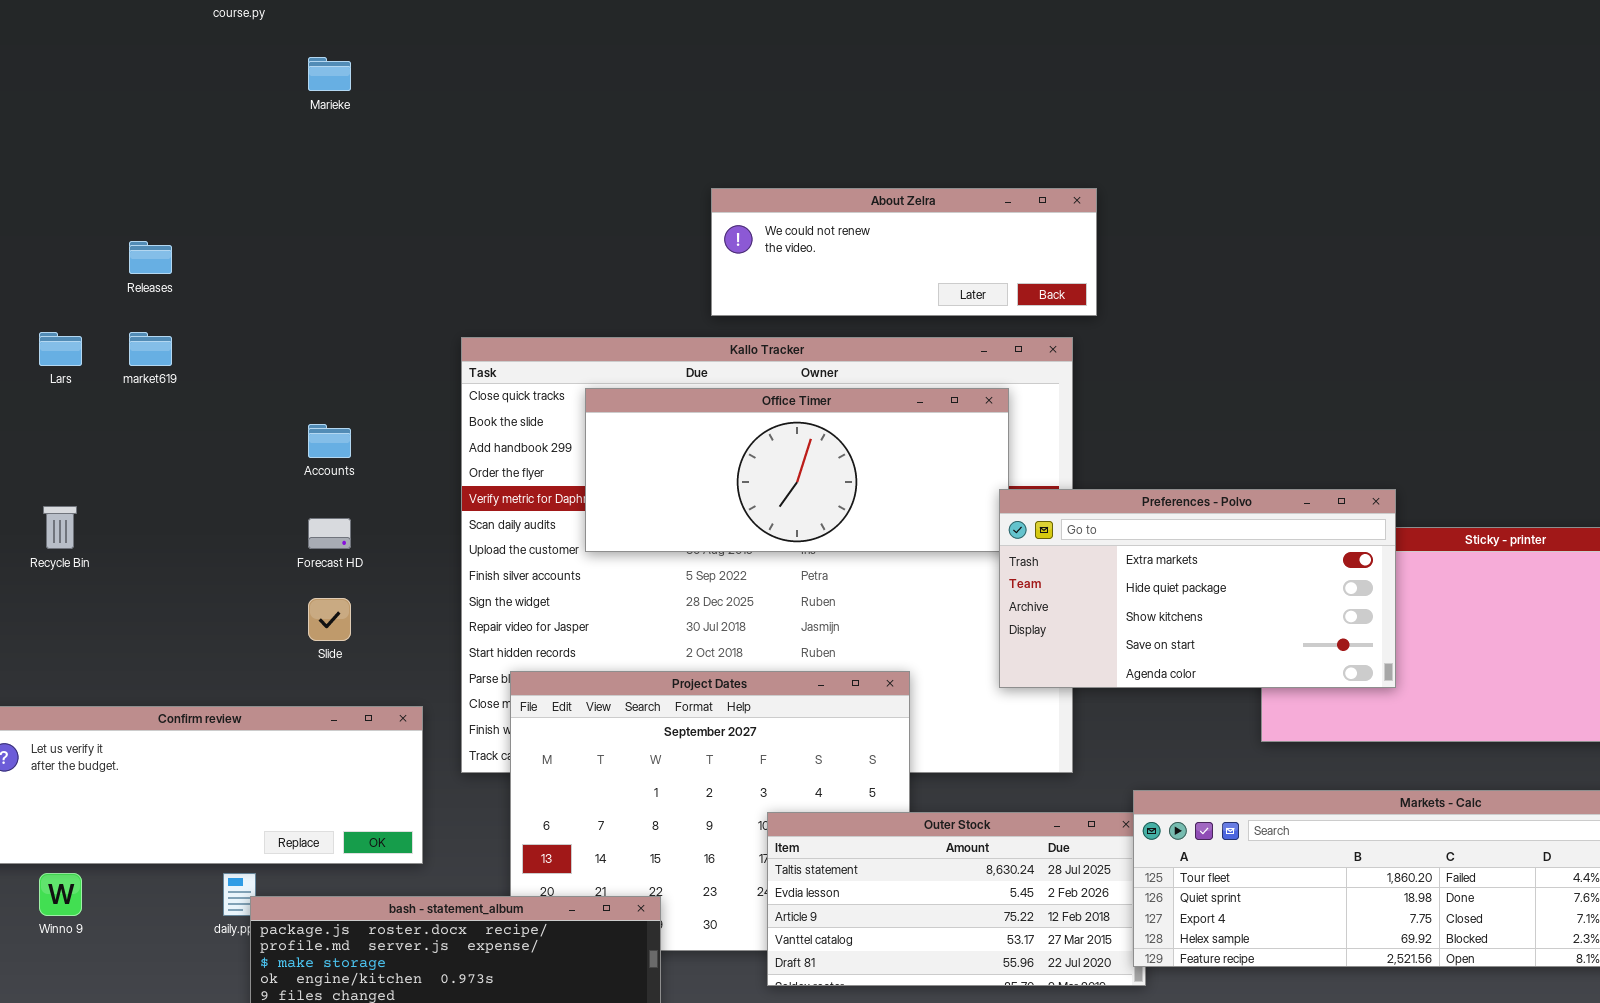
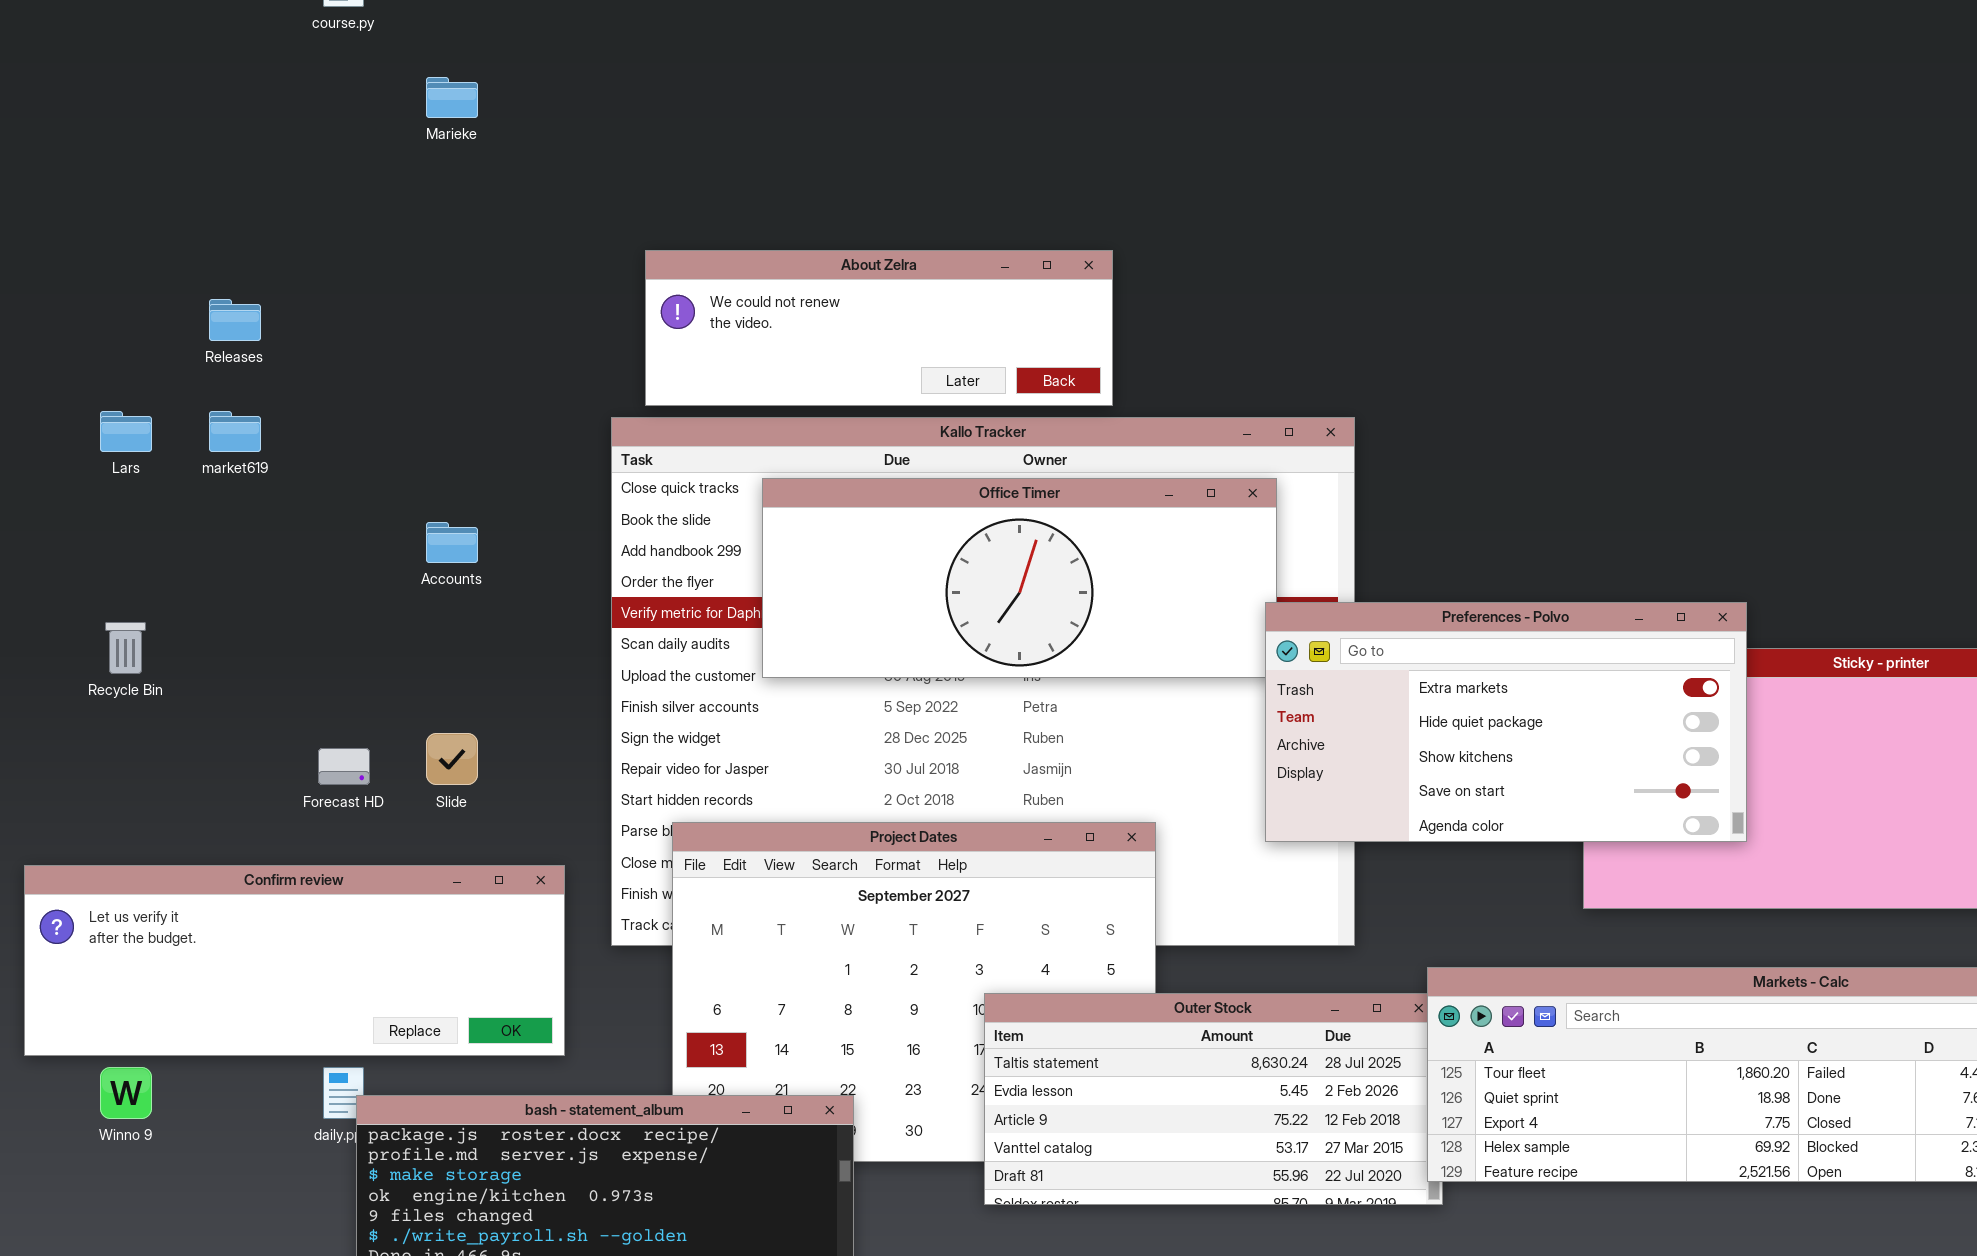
About Zelra: [711,188,1097,316] -> [645,250,1113,406], moved
Forecast HD: [308,518,351,549] -> [318,748,370,785], moved

